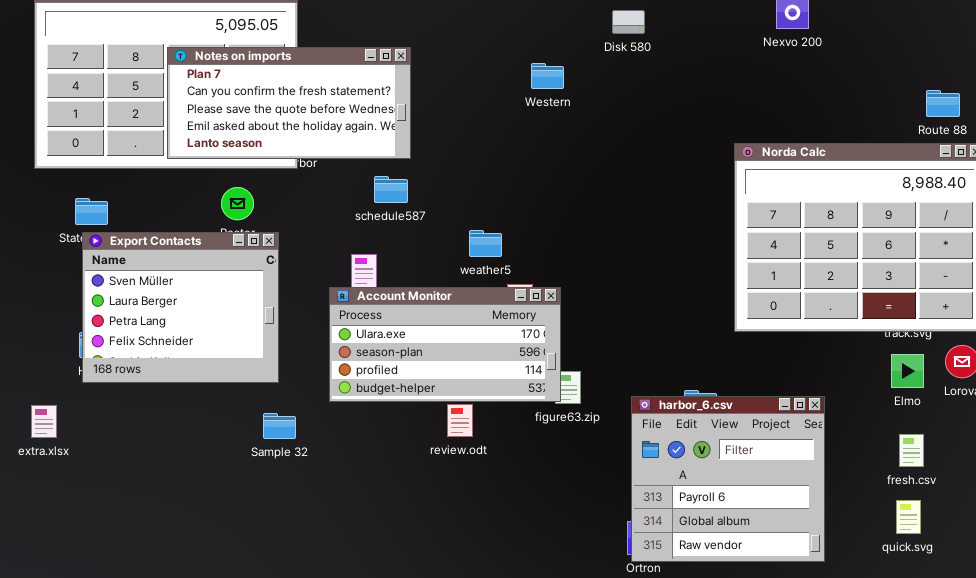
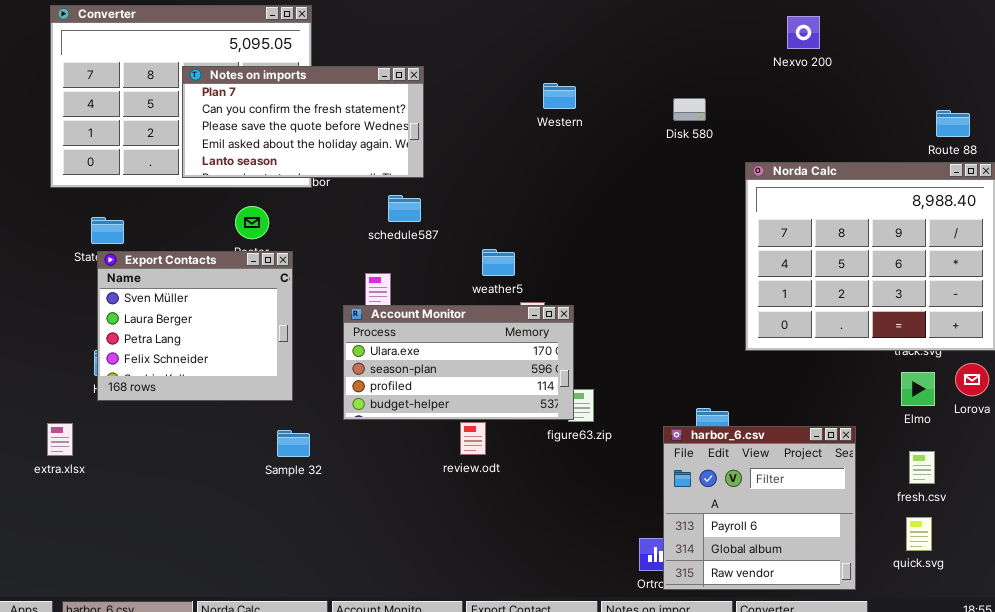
Disk 580: [612,10,645,34] -> [673,98,706,121], moved
harbor_6.csv: [631,396,825,562] -> [663,426,856,590], moved

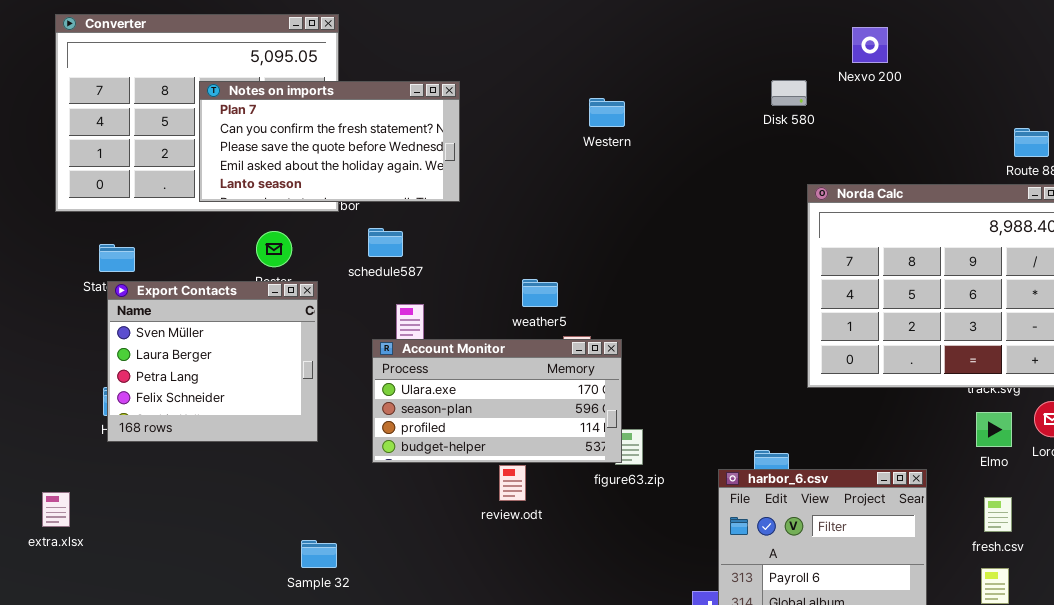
Disk 580: [673,98,706,121] -> [771,80,807,106], moved
schedule587: [388,195,421,222] -> [368,228,403,257], moved
extra.xlsx: [47,423,73,456] -> [42,492,70,527], moved
Sample 32: [277,430,310,457] -> [301,540,337,568], moved

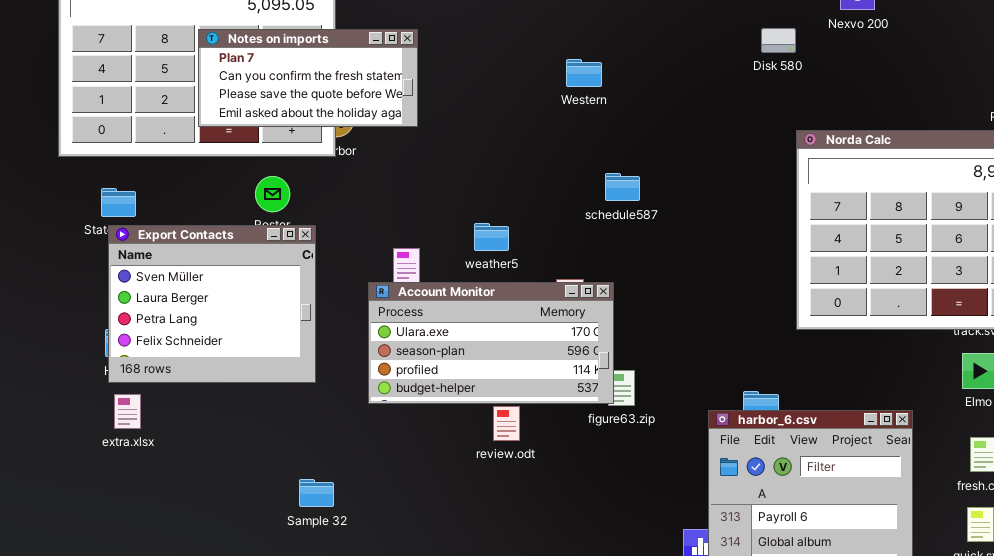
Notes on imports: [199,81,460,202] -> [198,29,418,127], resized
Western: [589,98,625,127] -> [566,59,602,87], moved
schedule587: [368,228,403,257] -> [605,173,640,201], moved
weather5: [522,279,558,307] -> [474,223,509,251], moved
extra.xlsx: [42,492,70,527] -> [114,394,141,429], moved

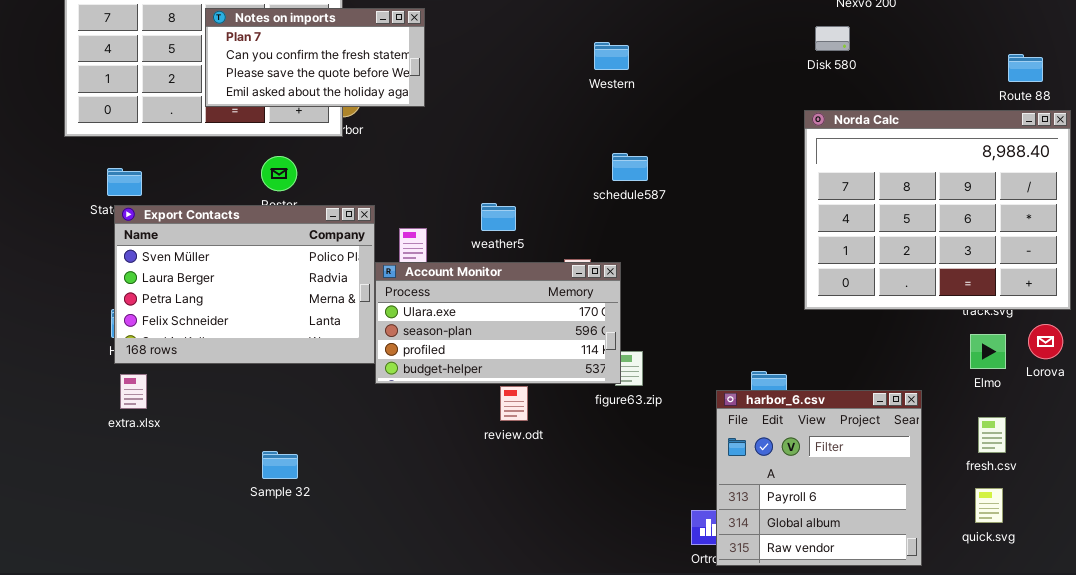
Disk 580: [761,28,796,53] -> [815,26,850,51], moved
Western: [566,59,602,87] -> [594,42,629,70], moved
Export Contacts: [108,225,316,383] -> [114,205,375,364], resized
Sample 32: [299,479,334,507] -> [262,451,298,479], moved

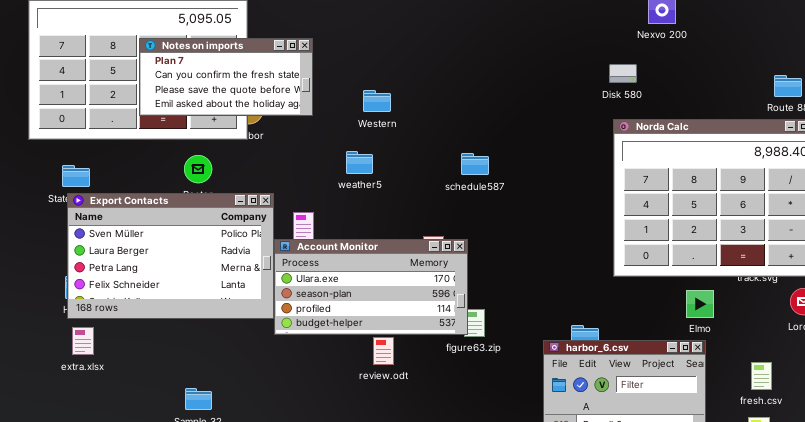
Disk 580: [815,26,850,51] -> [609,64,637,83], moved
Western: [594,42,629,70] -> [363,90,391,112], moved
weather5: [481,203,516,231] -> [346,151,373,174], moved
Elmo: [970,334,1006,369] -> [686,290,714,318], moved

